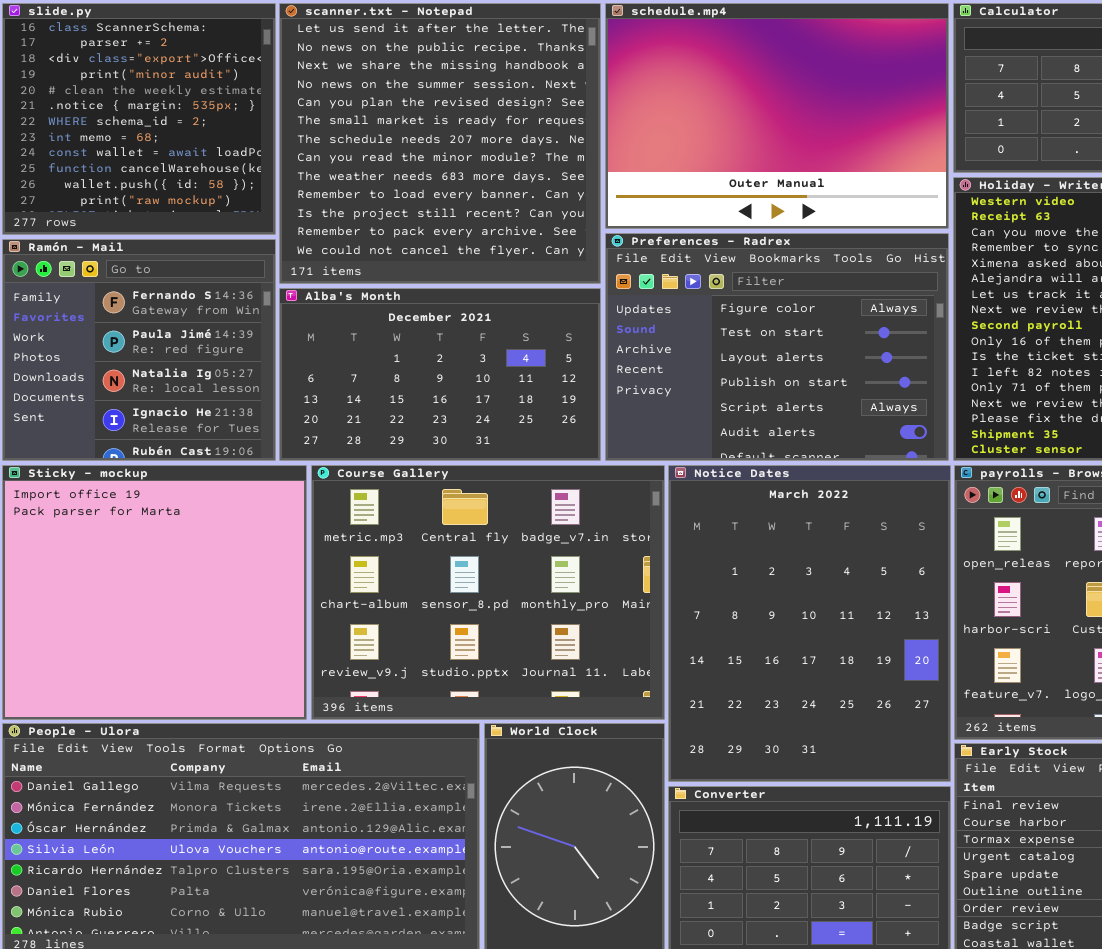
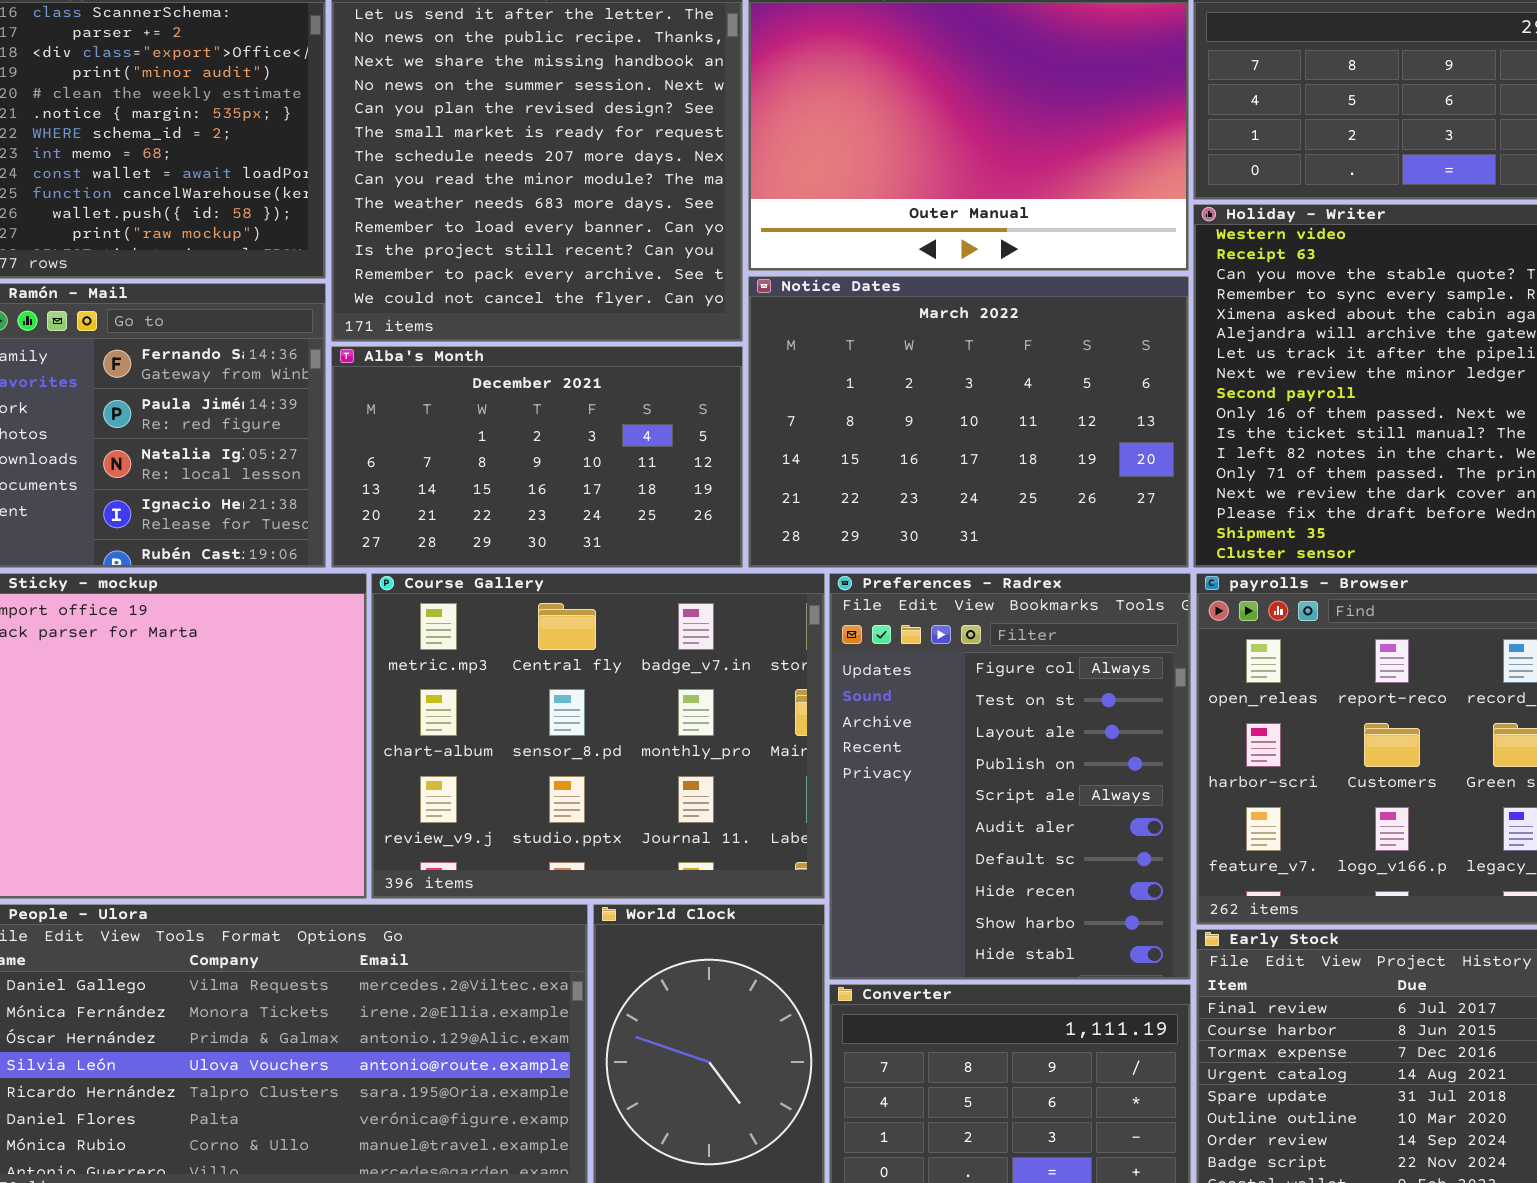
Preferences - Radrex: [605,233,949,461] -> [829,573,1191,980], moved, resized
Notice Dates: [668,465,951,782] -> [748,276,1189,568], moved, resized

